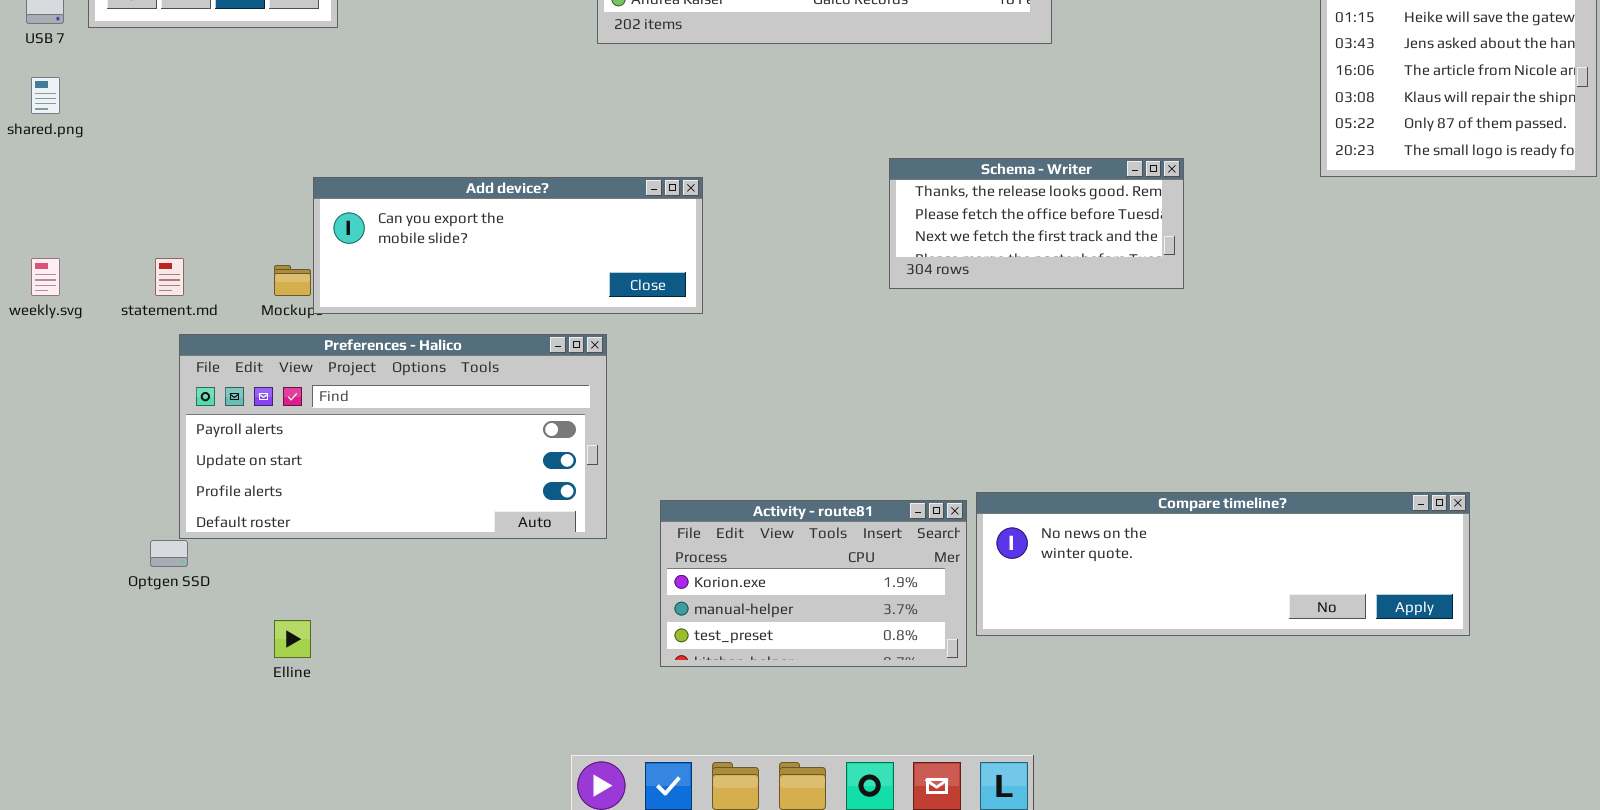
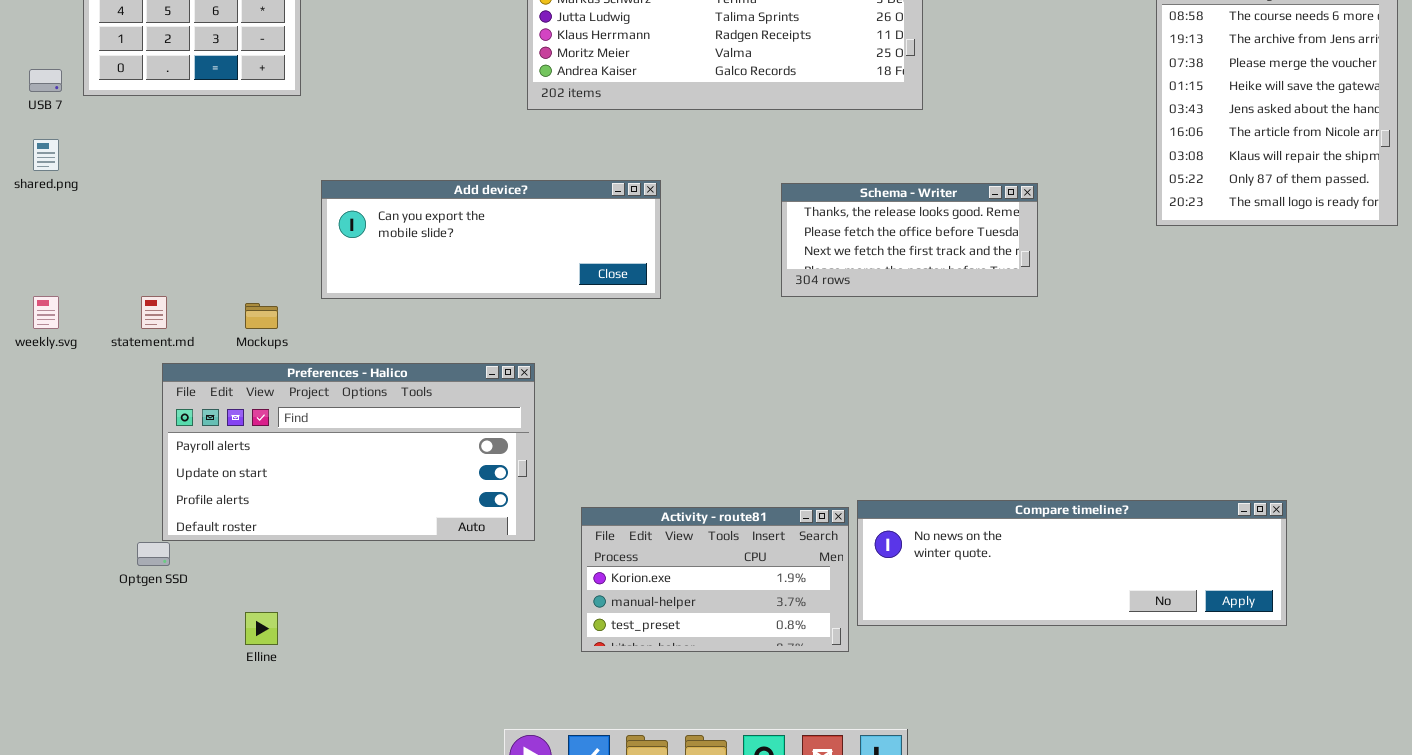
Schema - Writer: [889,158,1184,289] -> [781,183,1038,297], moved
Add device?: [313,177,703,314] -> [321,180,661,299], moved

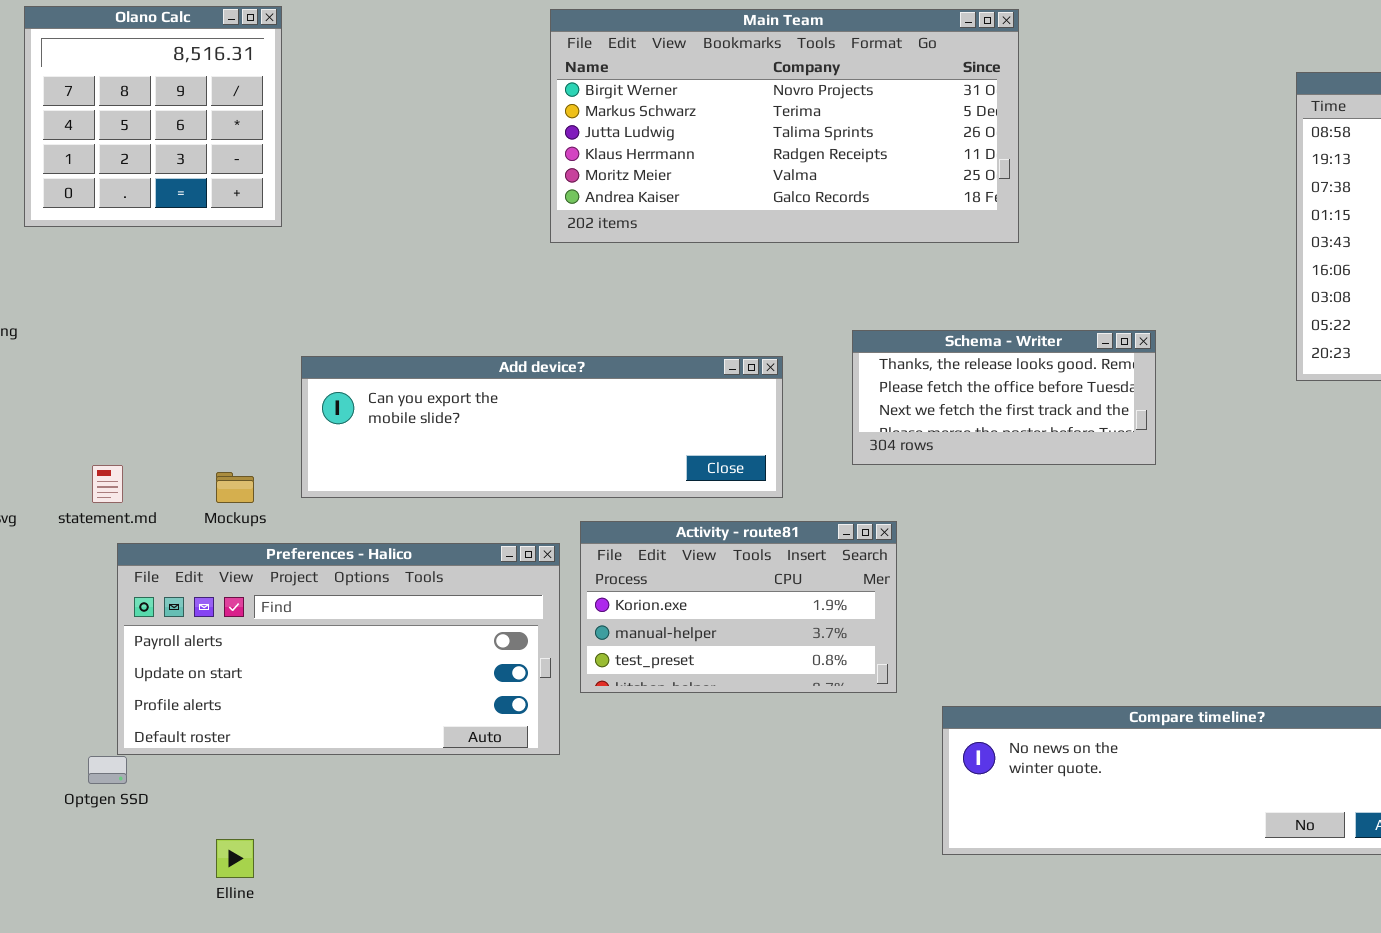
Add device?: [321,180,661,299] -> [301,356,783,498], moved, resized
Activity - route81: [581,507,849,652] -> [580,521,897,693], moved

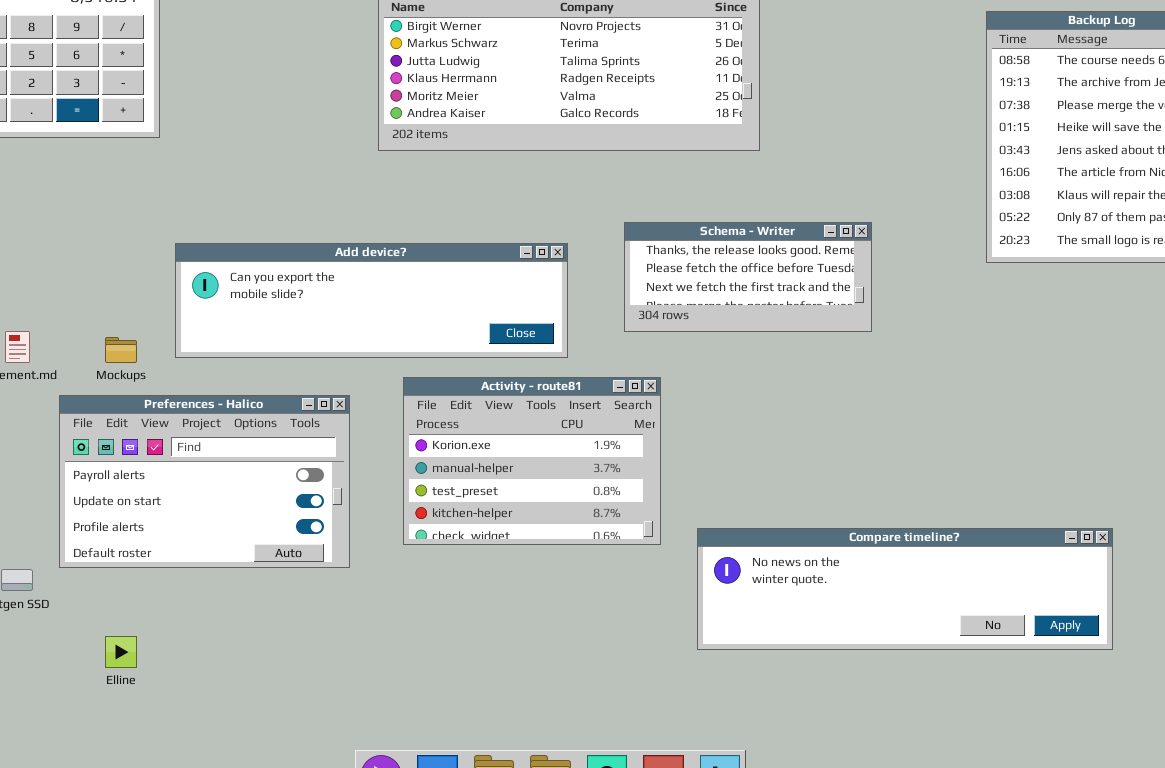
Activity - route81: [580,521,897,693] -> [403,377,661,545], resized
Preferences - Halico: [117,543,560,755] -> [59,395,350,568], moved, resized

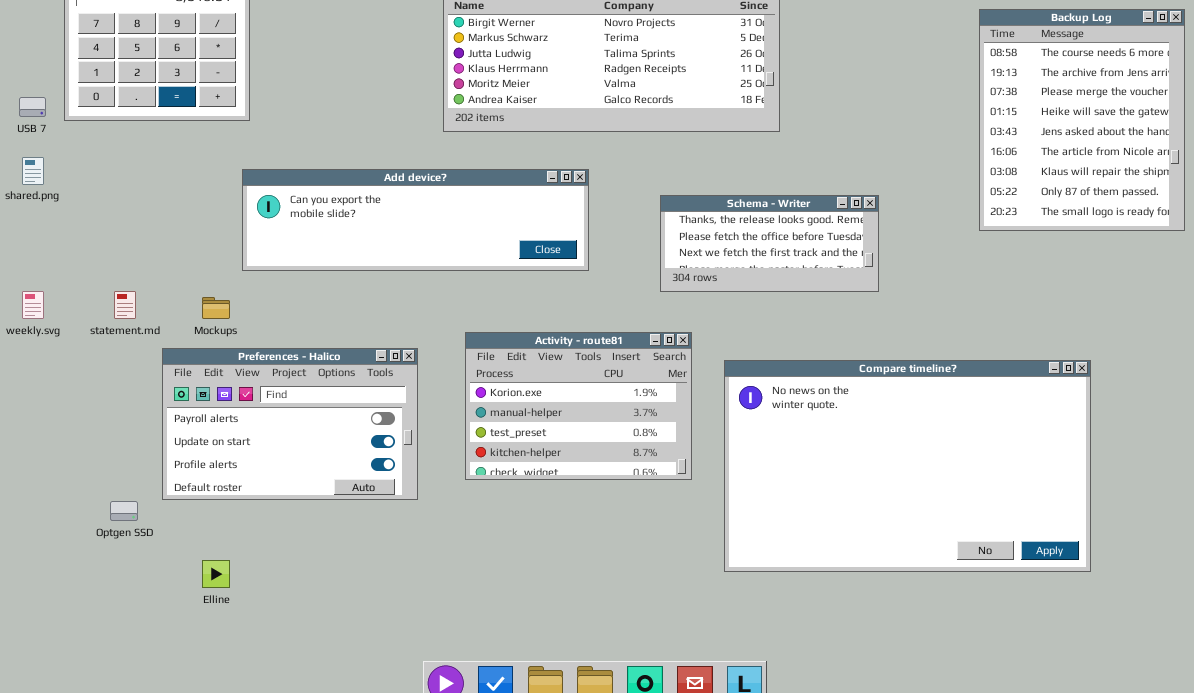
Add device?: [175,243,568,358] -> [242,169,589,271], moved
Compare timeline?: [697,528,1113,650] -> [724,360,1091,572], resized

